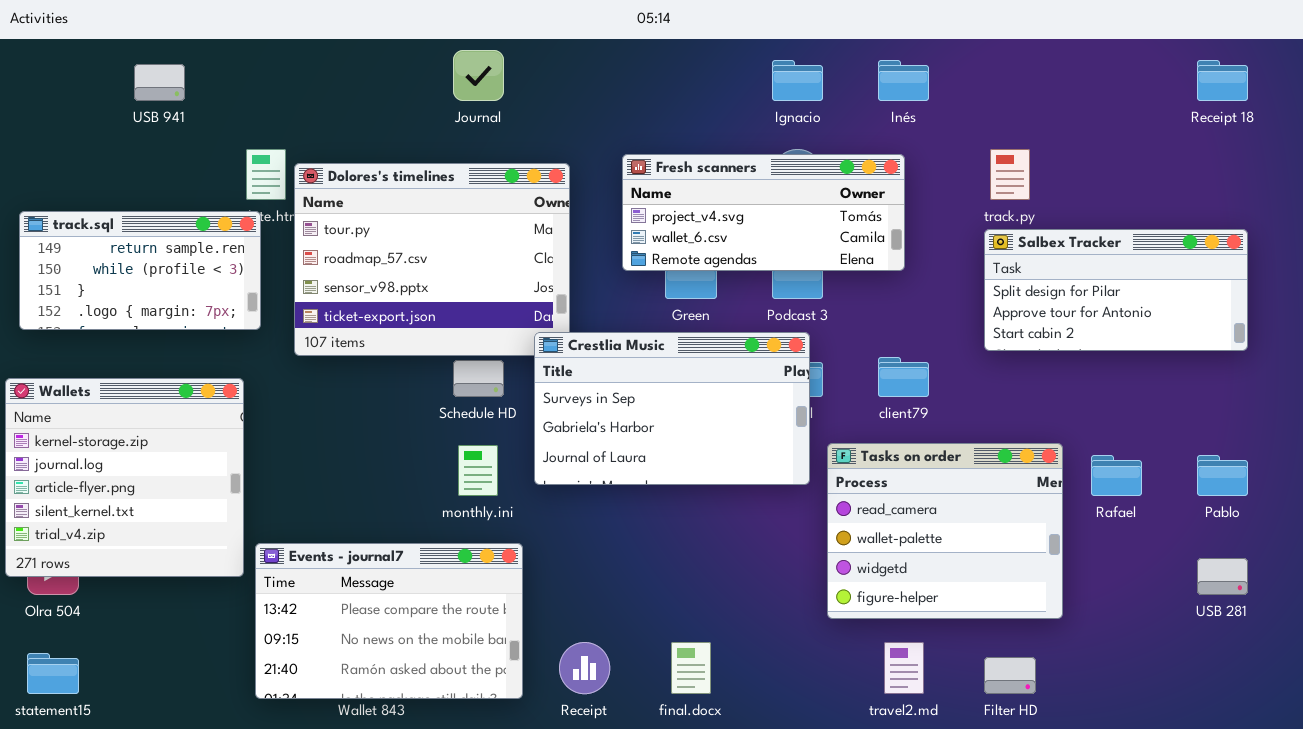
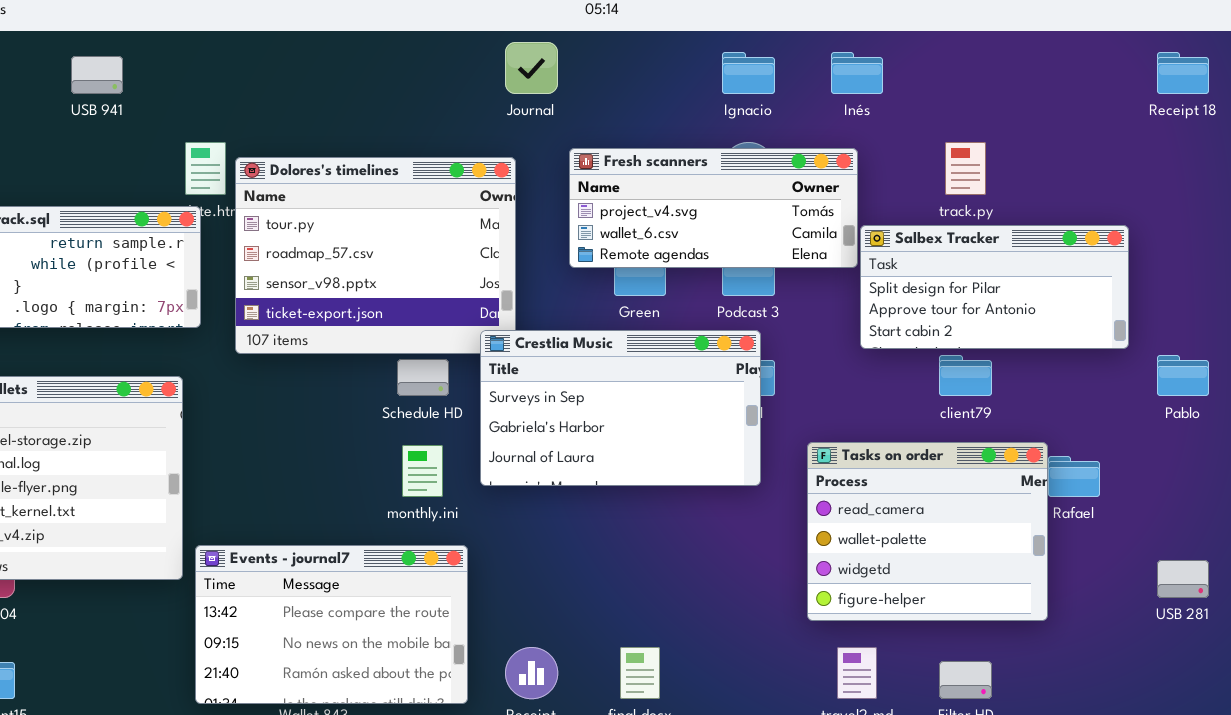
Journal: [453,50,504,101] -> [505,42,558,94], moved
Salbex Tracker: [984,229,1248,351] -> [860,225,1129,349], moved
client79: [878,357,929,397] -> [939,355,992,396], moved
Tasks on order: [827,443,1063,619] -> [807,442,1048,621], moved
Pablo: [1197,455,1248,496] -> [1157,355,1209,396], moved

